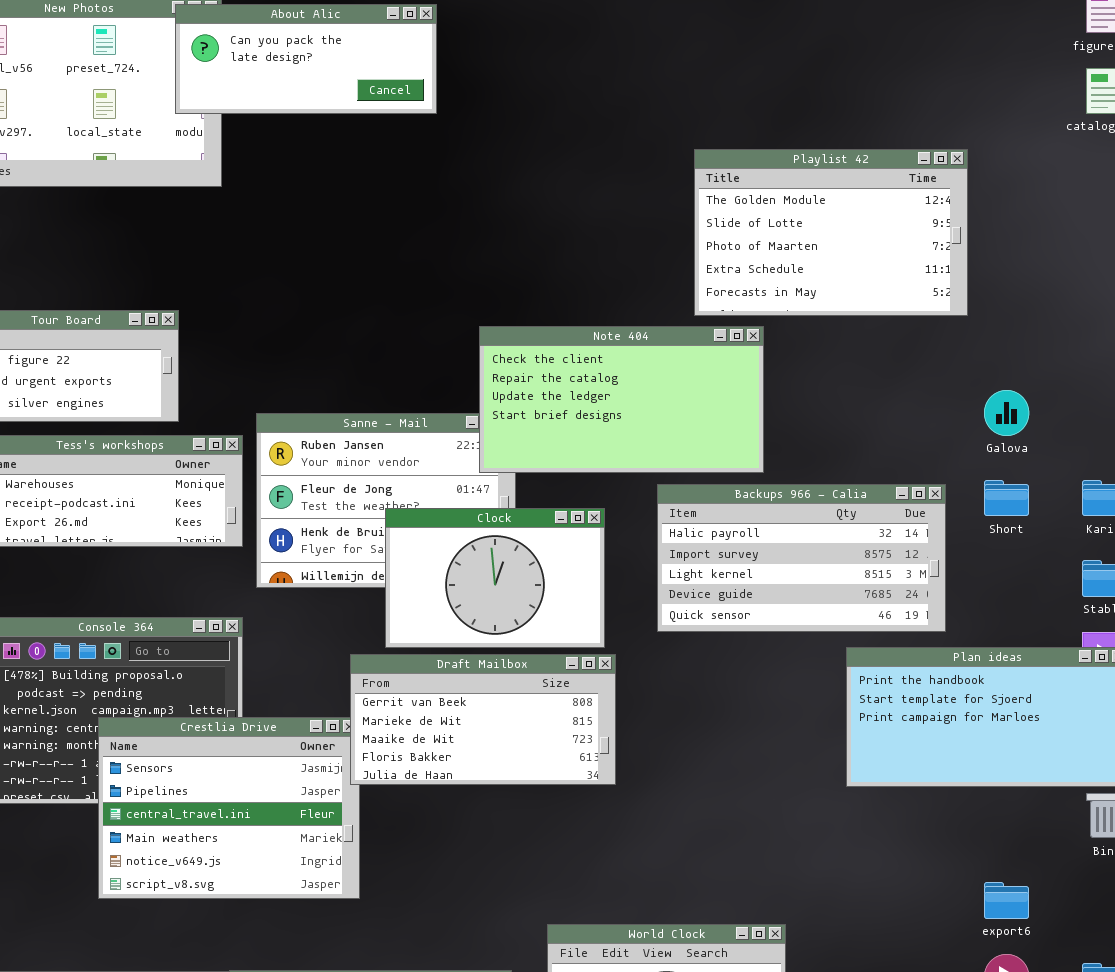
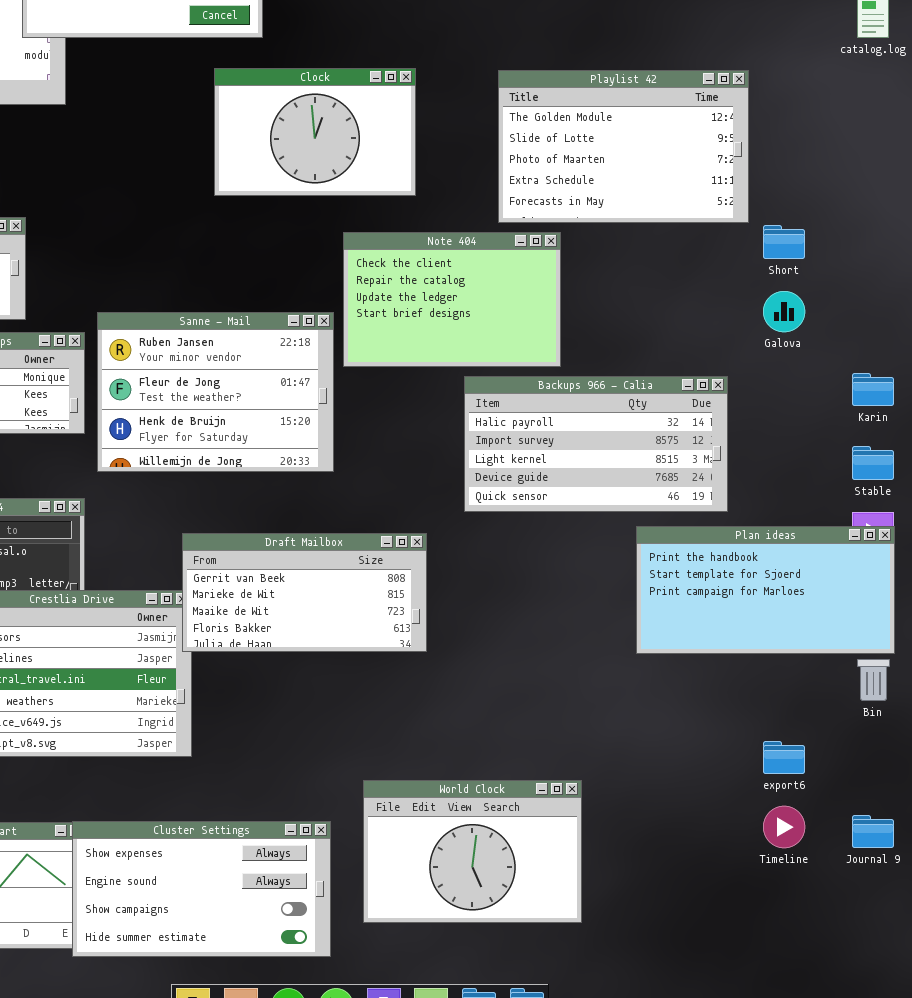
Note 404: [479,326,764,473] -> [343,232,561,367], resized
Short: [984,480,1029,516] -> [763,225,805,259], moved
Clock: [385,508,605,648] -> [214,68,416,196], moved

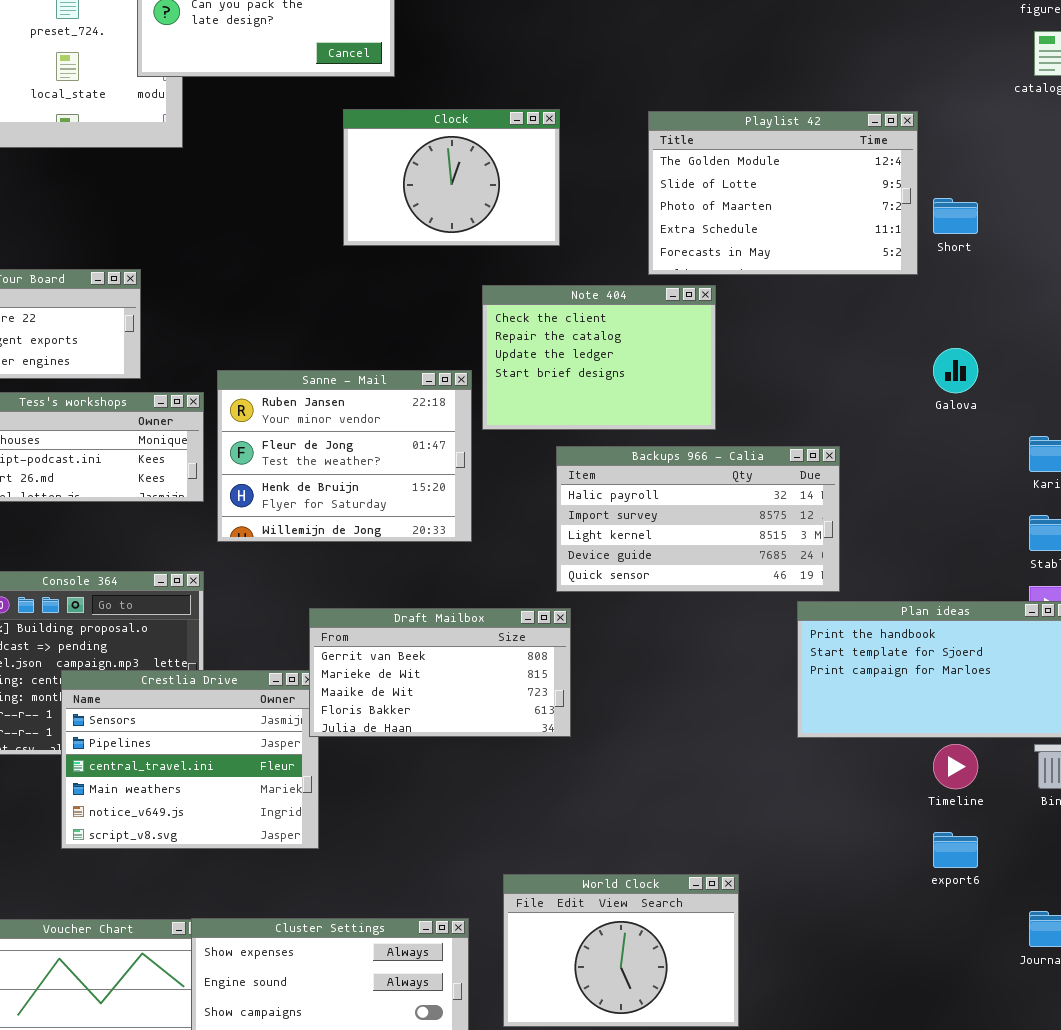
Short: [763,225,805,259] -> [933,198,978,234], moved
Backups 966 - Calia: [464,376,728,512] -> [556,446,840,592], moved
Timeline: [763,806,805,848] -> [933,744,978,789], moved

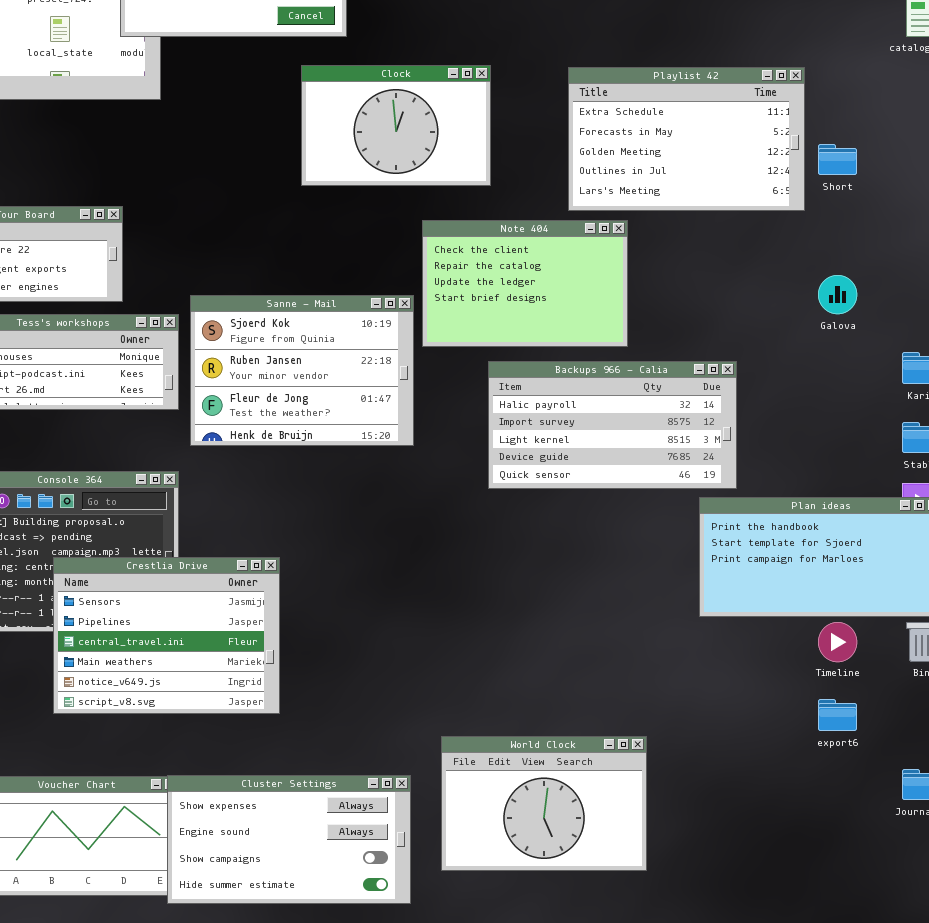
Playlist 42: [648,111,918,275] -> [568,67,805,211], scrolled down 3 rows
Sanne - Mail: [217,370,472,542] -> [190,295,414,446], scrolled up 1 row
Draft Mailbox: [309,608,571,737] -> none, closed

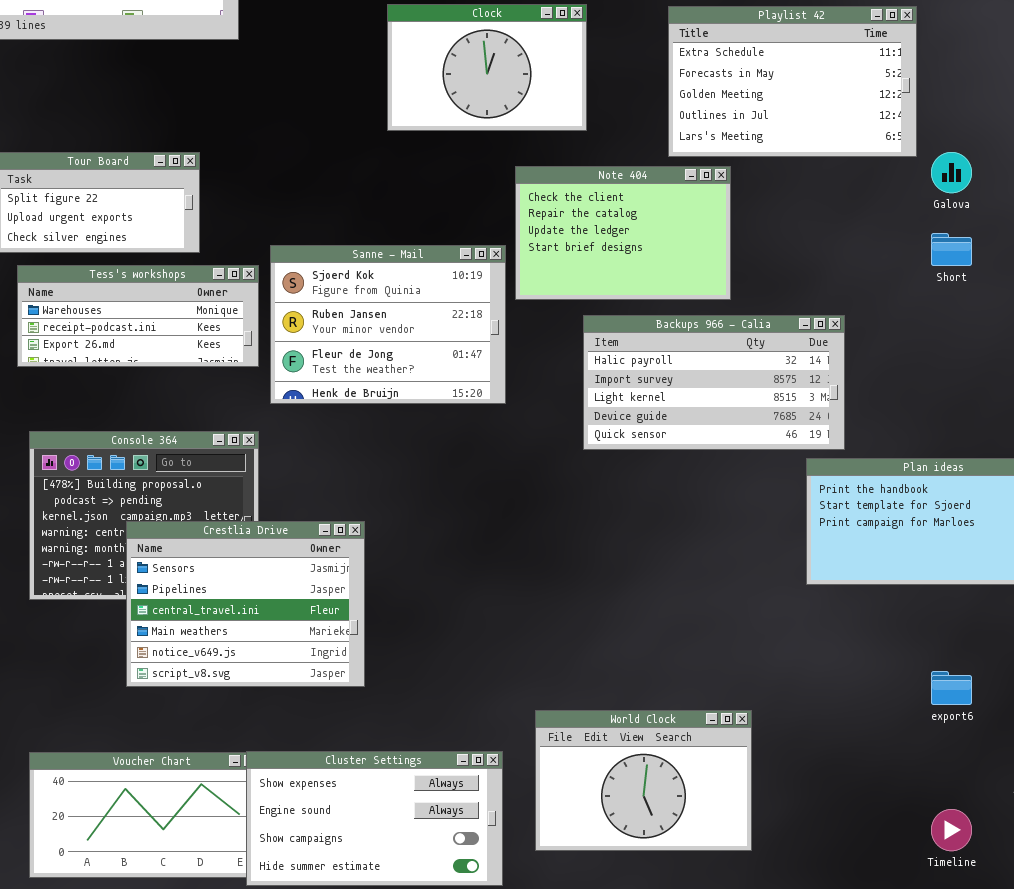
Short: [818,144,857,175] -> [931,233,972,266], moved
Galova: [818,275,857,314] -> [931,152,972,193], moved
Timeline: [818,622,857,662] -> [931,809,972,851], moved

